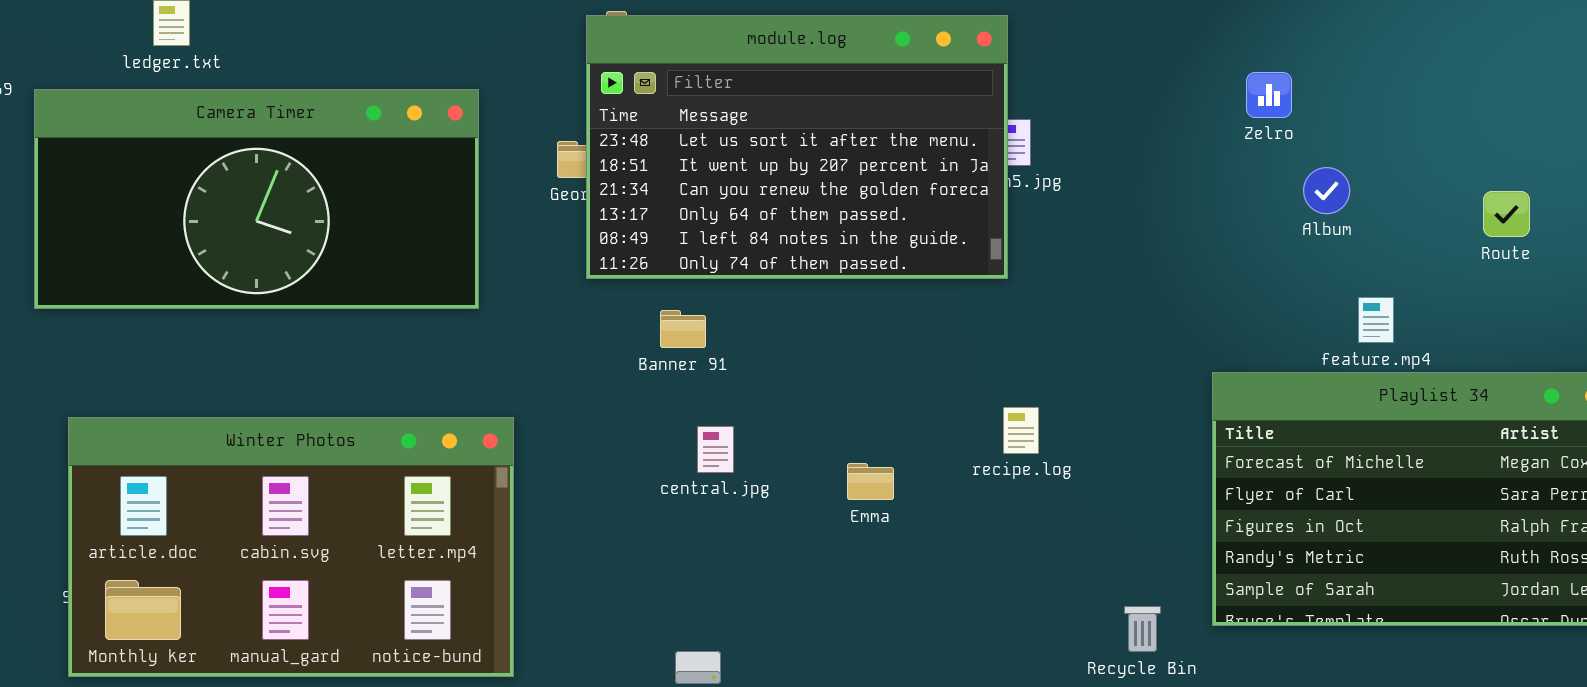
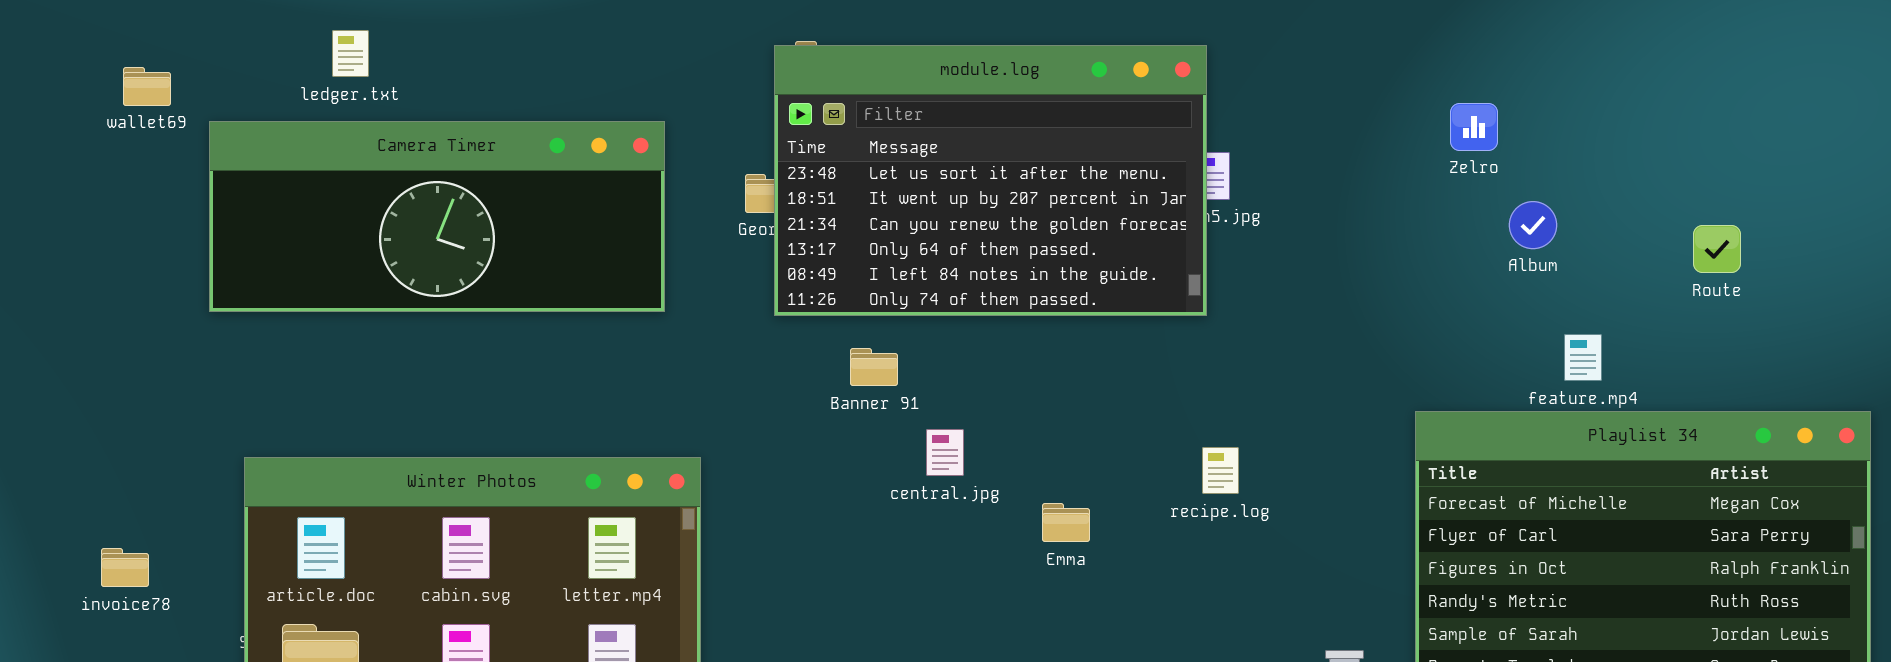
Camera Timer: [34,89,479,309] -> [209,121,665,312], resized
central.jpg: [697,426,734,473] -> [926,429,964,476], moved

